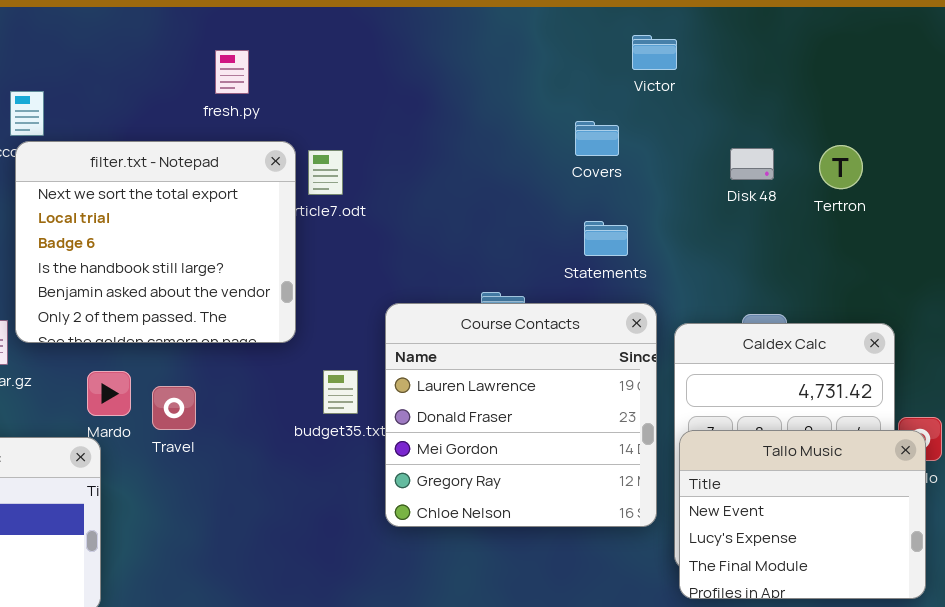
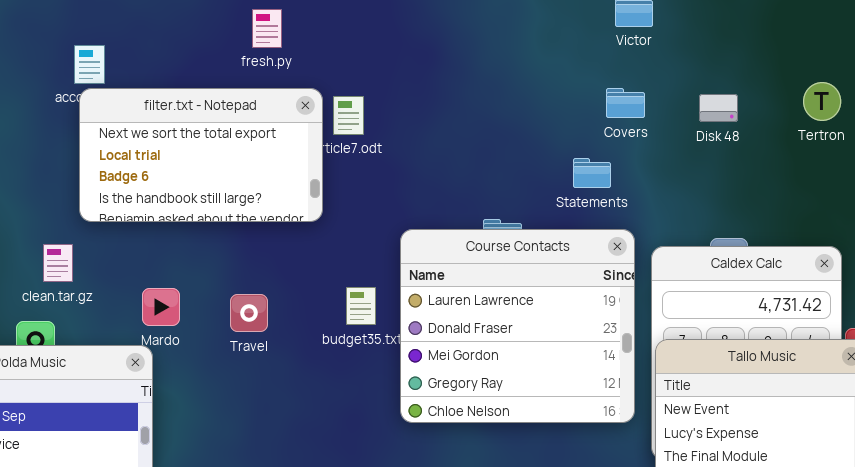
Covers: [575,121,619,156] -> [606,88,645,118], moved
filter.txt - Notepad: [15,141,296,343] -> [79,88,323,222], resized
Tertron: [819,145,863,189] -> [803,82,841,121], moved
Travel: [152,386,196,430] -> [230,294,268,332], moved

